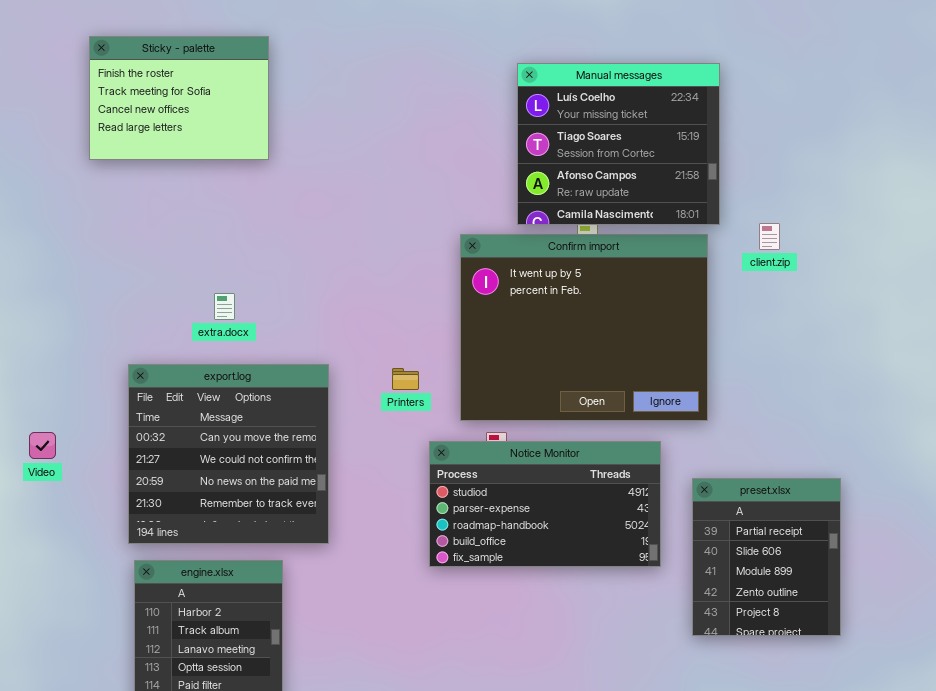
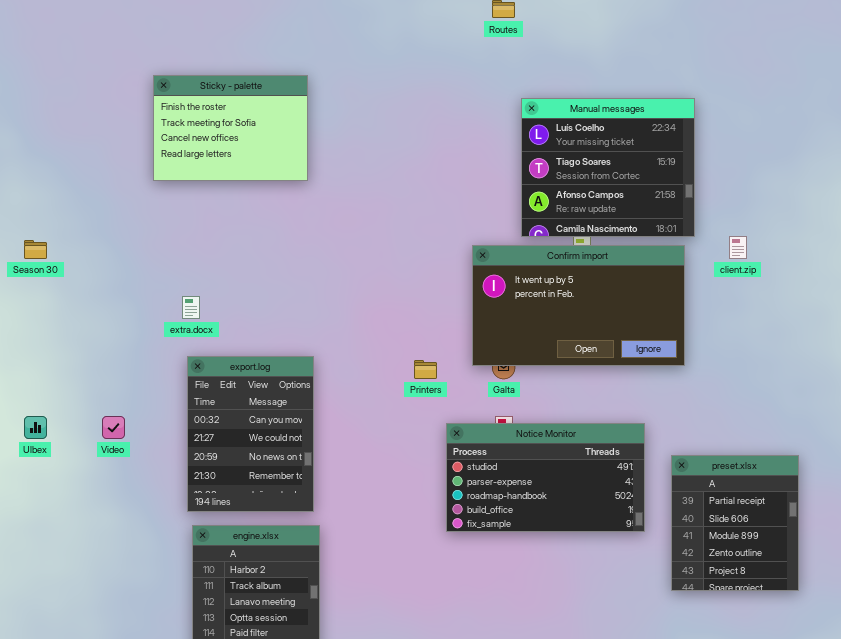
Confirm import: [460,234,708,421] -> [472,245,685,366], resized
extra.docx: [214,293,235,320] -> [182,296,200,319], moved
export.log: [128,364,329,544] -> [187,356,314,512], resized

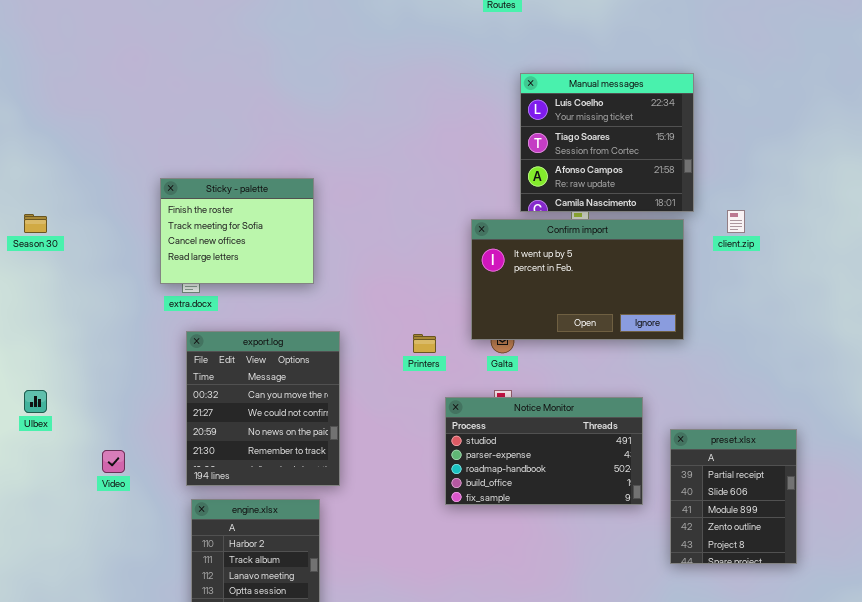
Sticky - palette: [153,75,308,181] -> [160,178,314,284], moved
export.log: [187,356,314,512] -> [186,331,340,486], resized
Video: [102,416,125,439] -> [102,450,125,473], moved

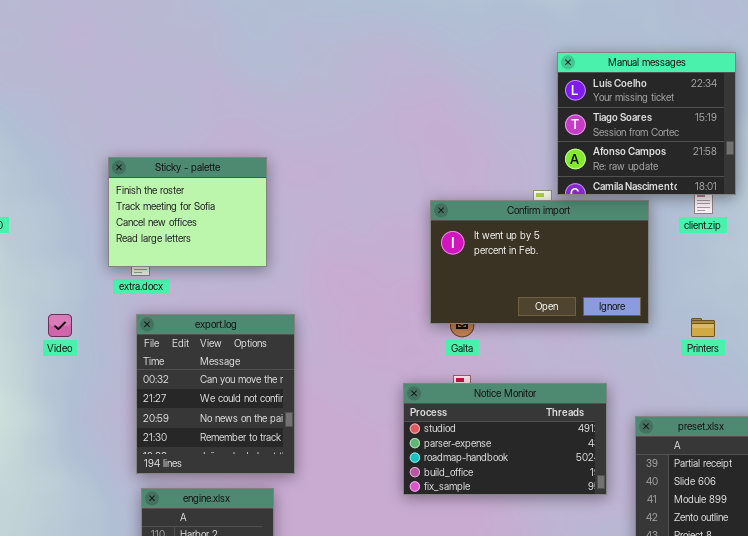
Manual messages: [520,73,694,212] -> [557,52,736,195], moved
Printers: [413,334,436,353] -> [691,318,715,337], moved
Video: [102,450,125,473] -> [48,314,72,337], moved

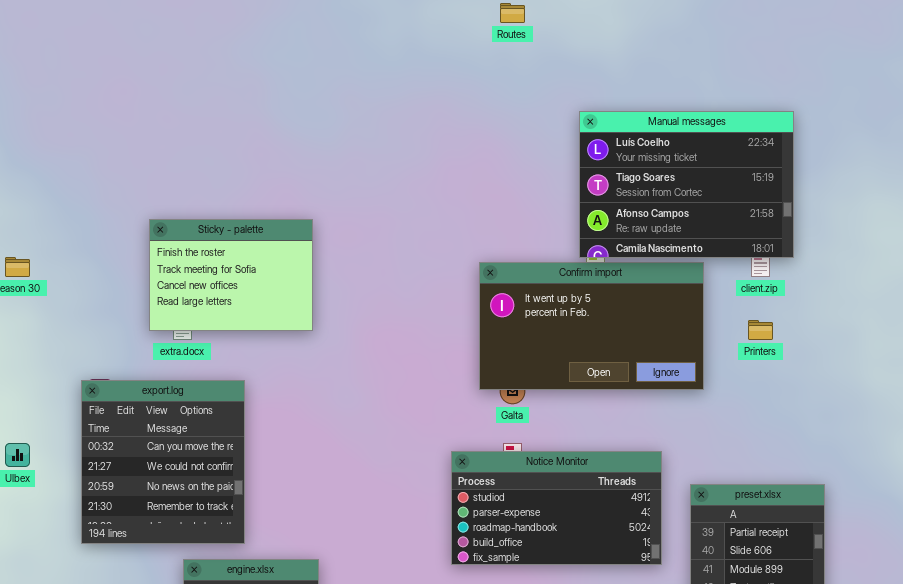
Manual messages: [557,52,736,195] -> [579,111,794,258], resized
export.log: [136,314,295,474] -> [81,380,245,544], moved
Printers: [691,318,715,337] -> [748,320,773,340], moved

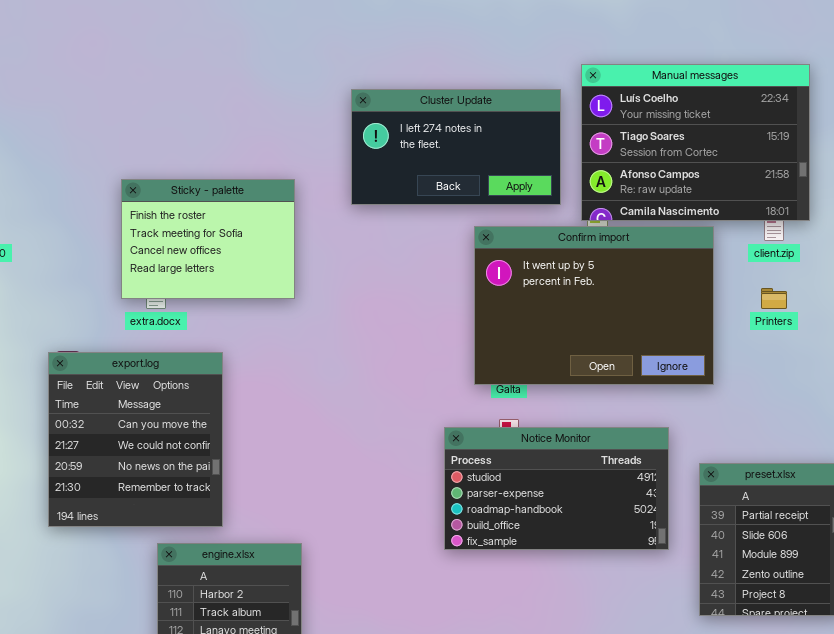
Cluster Update: none -> [351,89,561,205], opened
Confirm import: [479,262,704,390] -> [474,226,714,385], resized

